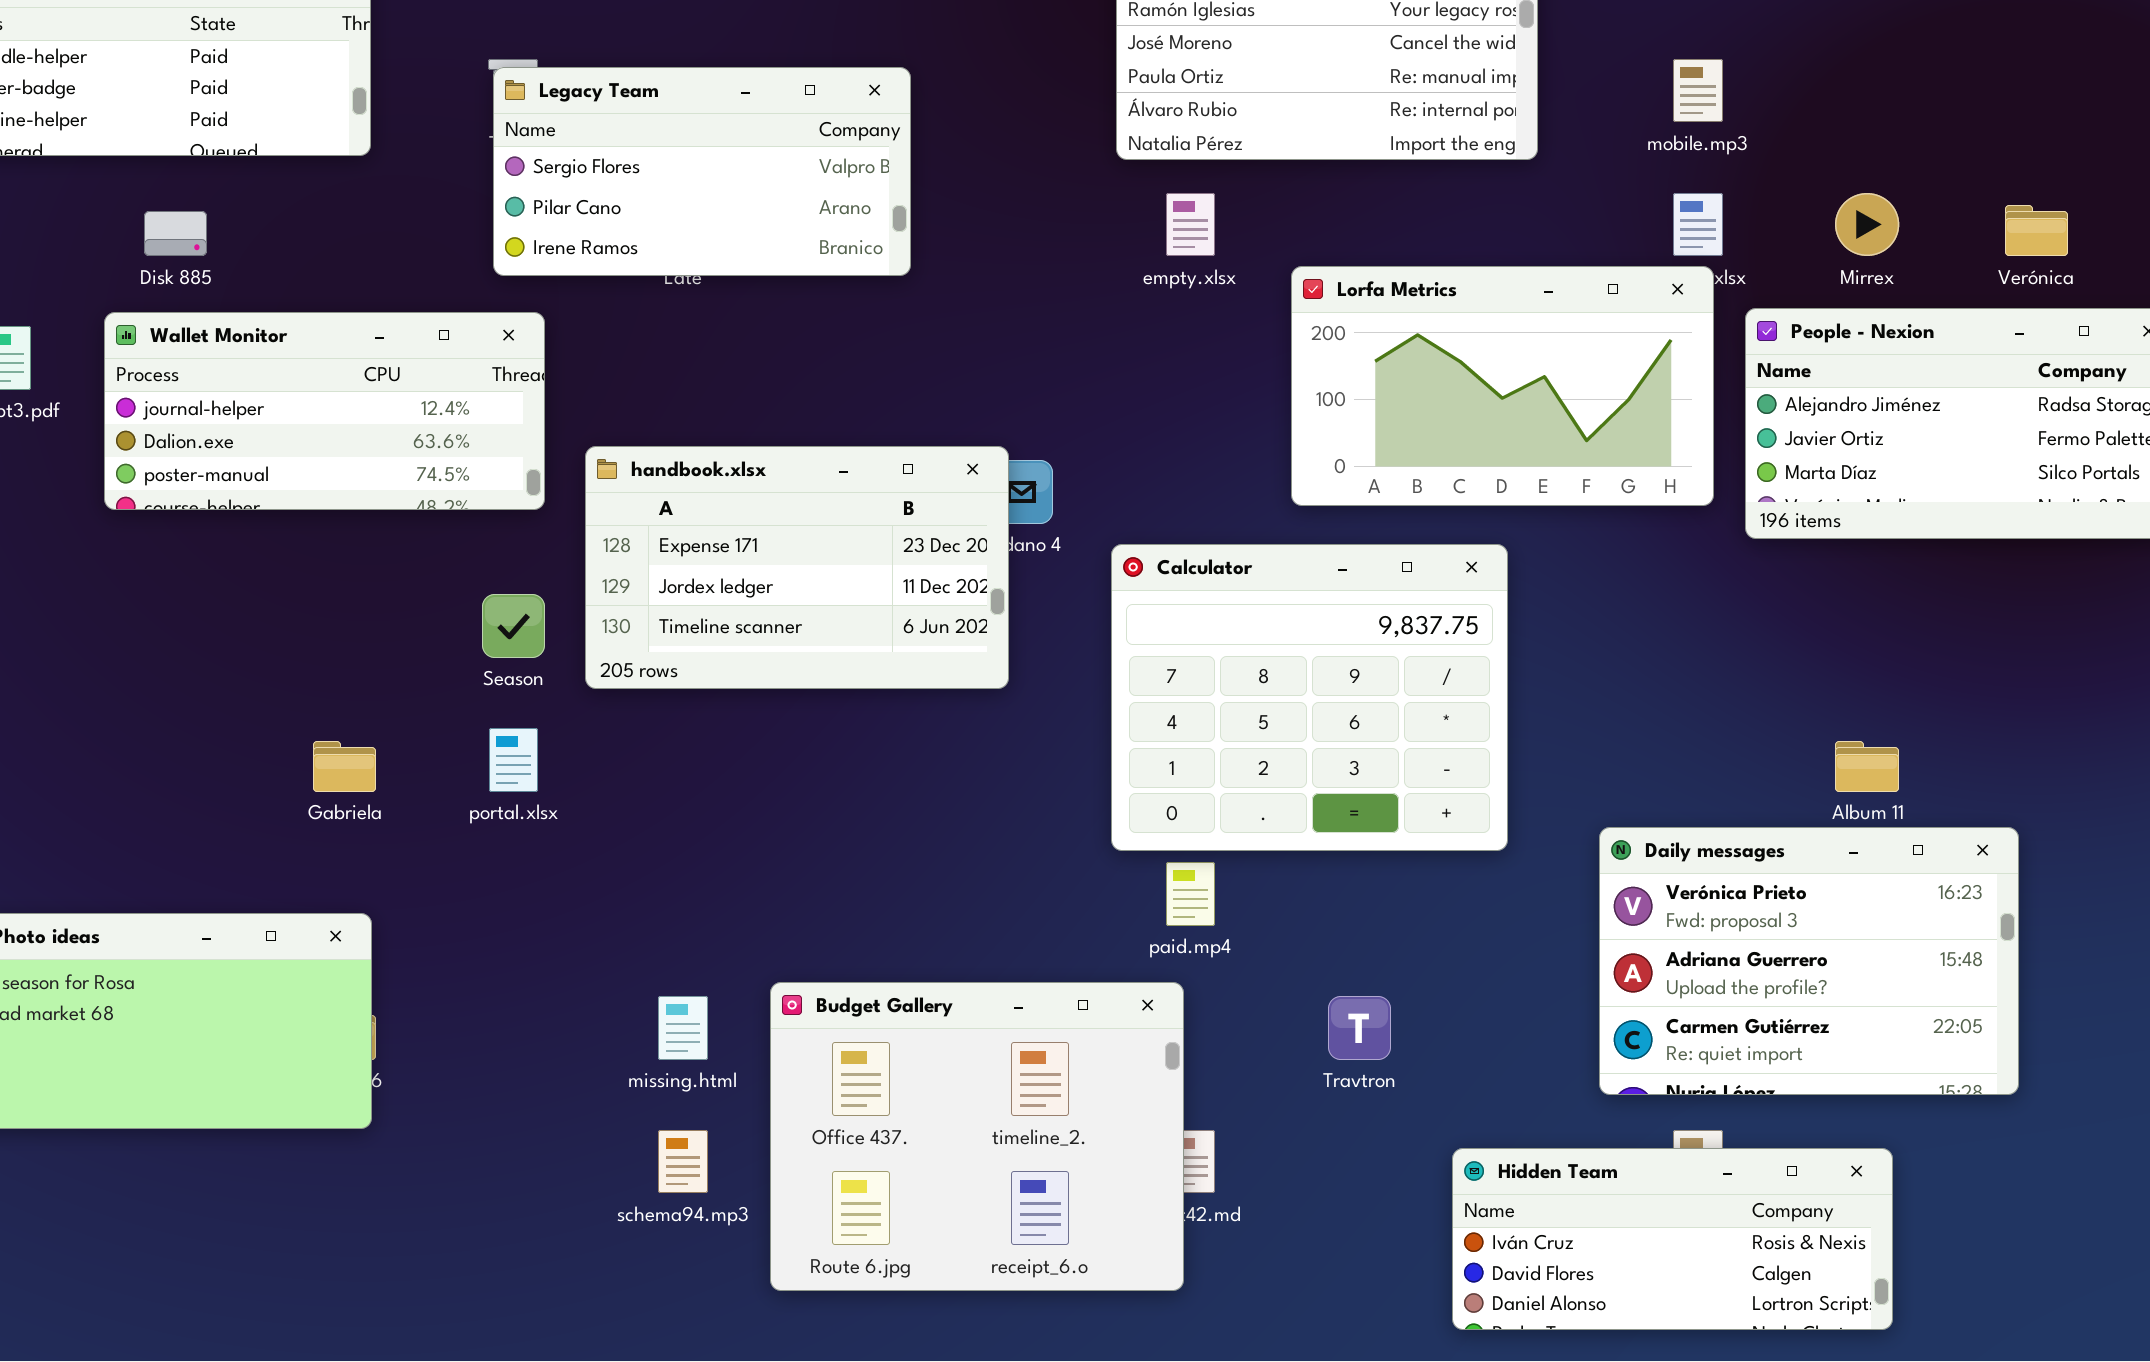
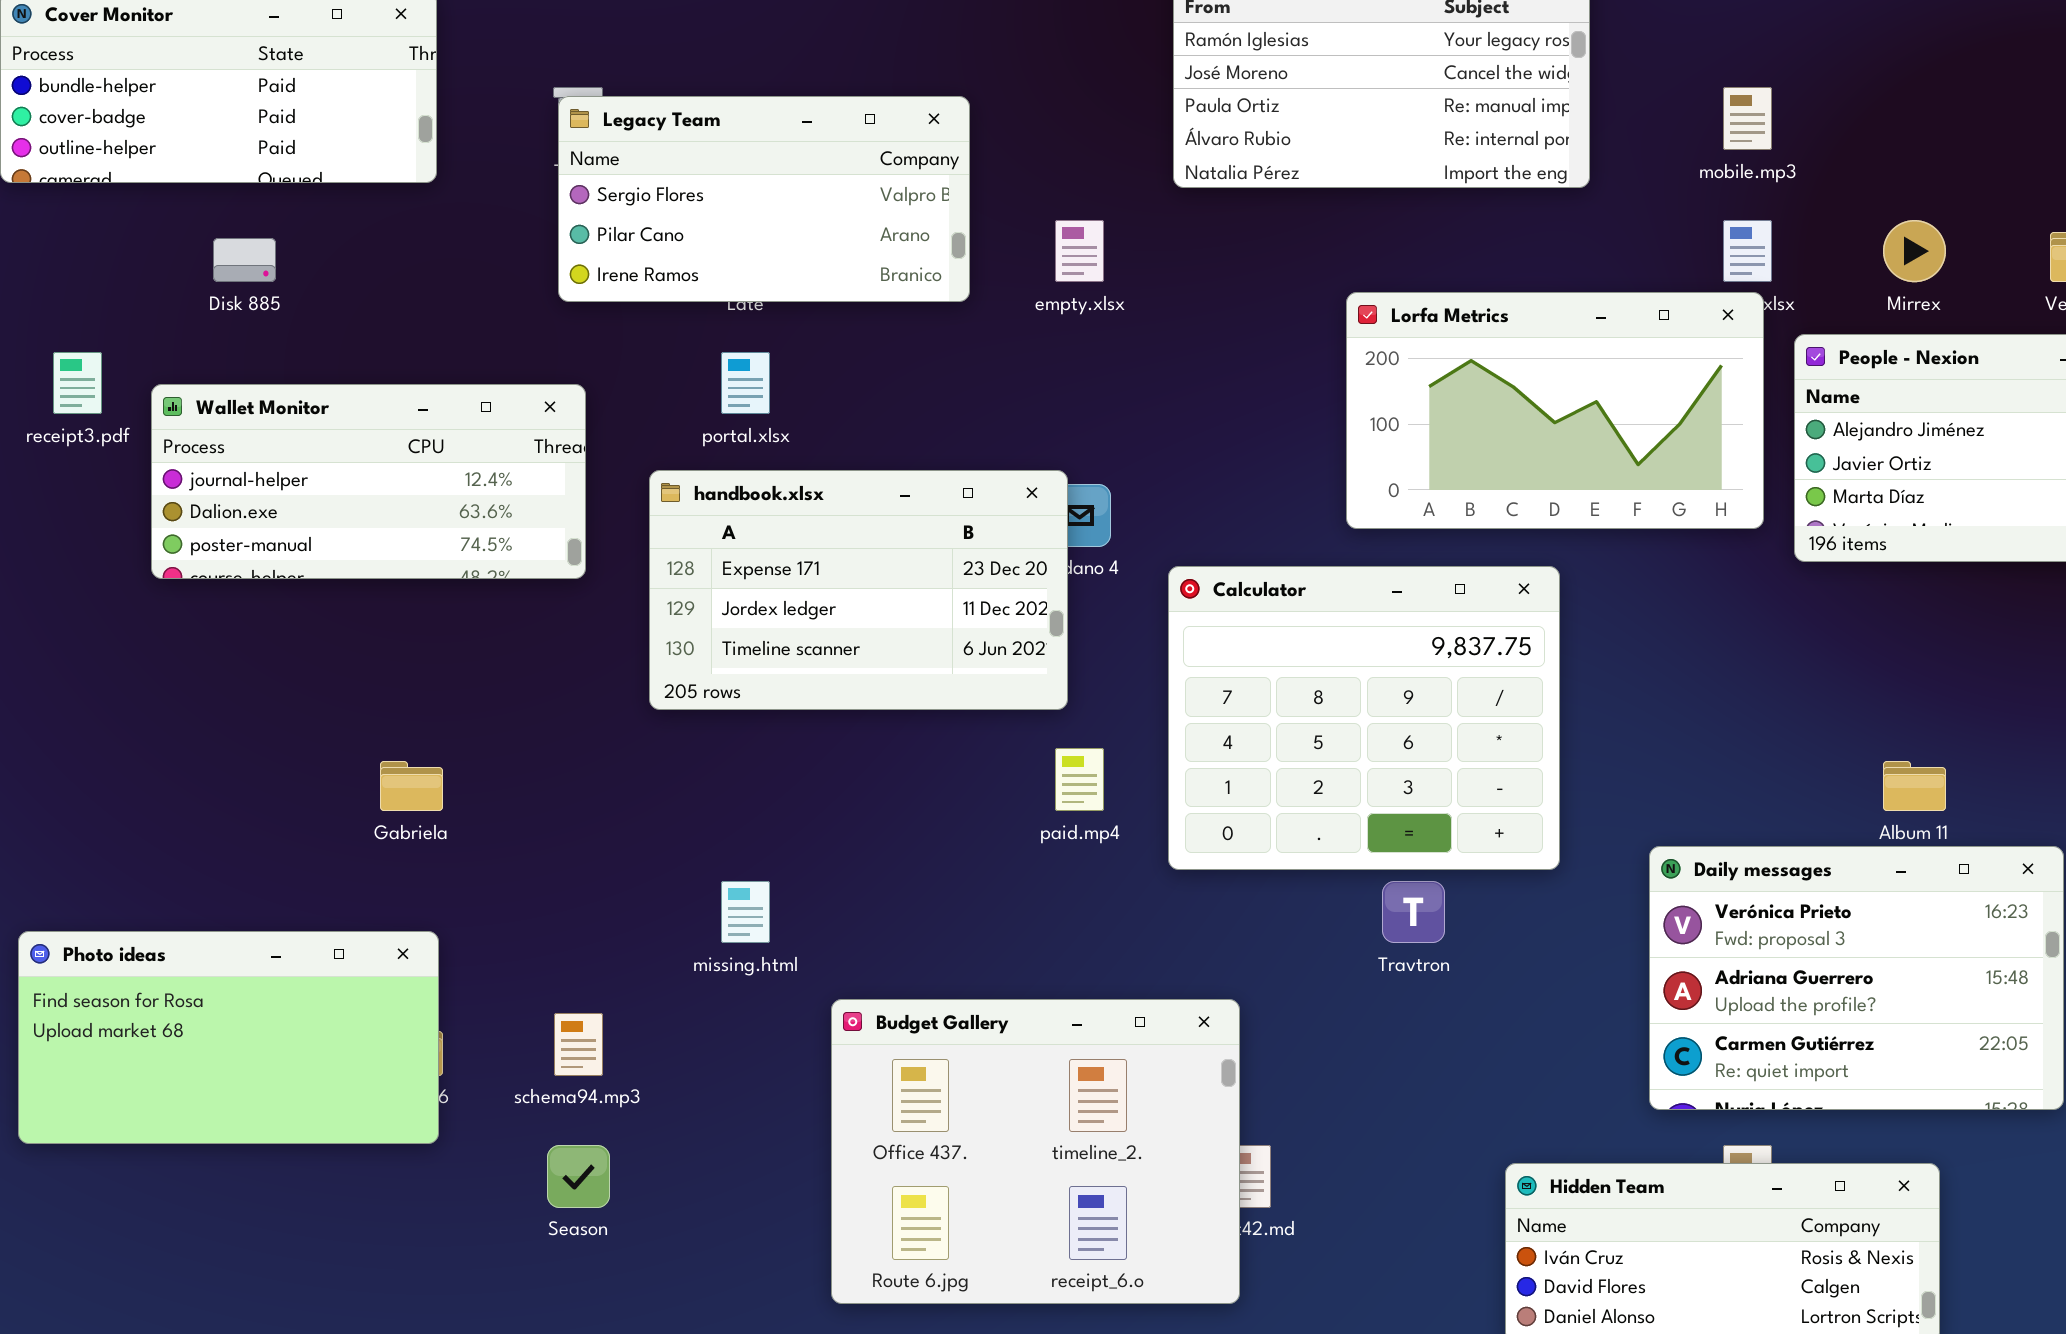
empty.xlsx: [1166,193,1215,256] -> [1055,220,1104,282], moved
Wallet Monitor: [104,312,545,510] -> [151,384,586,579], moved
Season: [482,594,545,658] -> [547,1145,610,1208], moved
portal.xlsx: [489,728,538,792] -> [721,352,770,414], moved
paid.mp4: [1166,862,1215,926] -> [1055,748,1104,811], moved
missing.html: [658,996,708,1060] -> [721,881,770,943], moved
Travtron: [1328,996,1391,1060] -> [1382,881,1445,943], moved
schema94.mp3: [658,1130,708,1193] -> [554,1013,603,1076], moved

